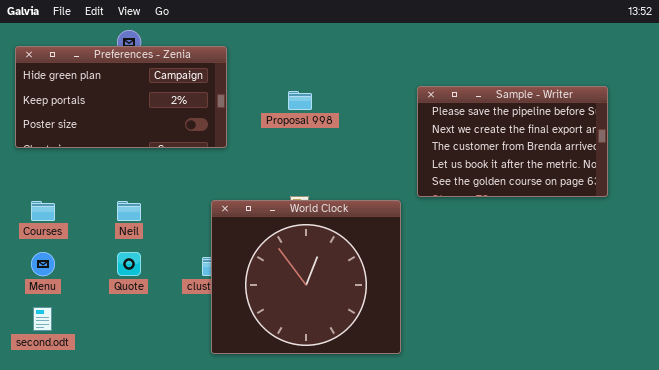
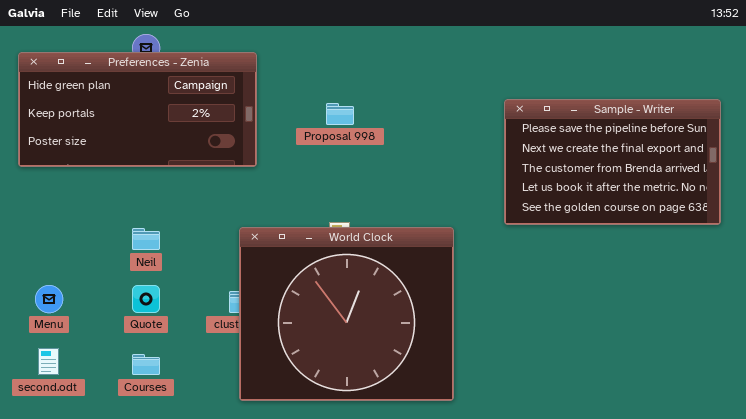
Sample - Writer: [417,86,608,197] -> [504,99,721,225], moved
Courses: [31,201,55,221] -> [132,354,160,375], moved

